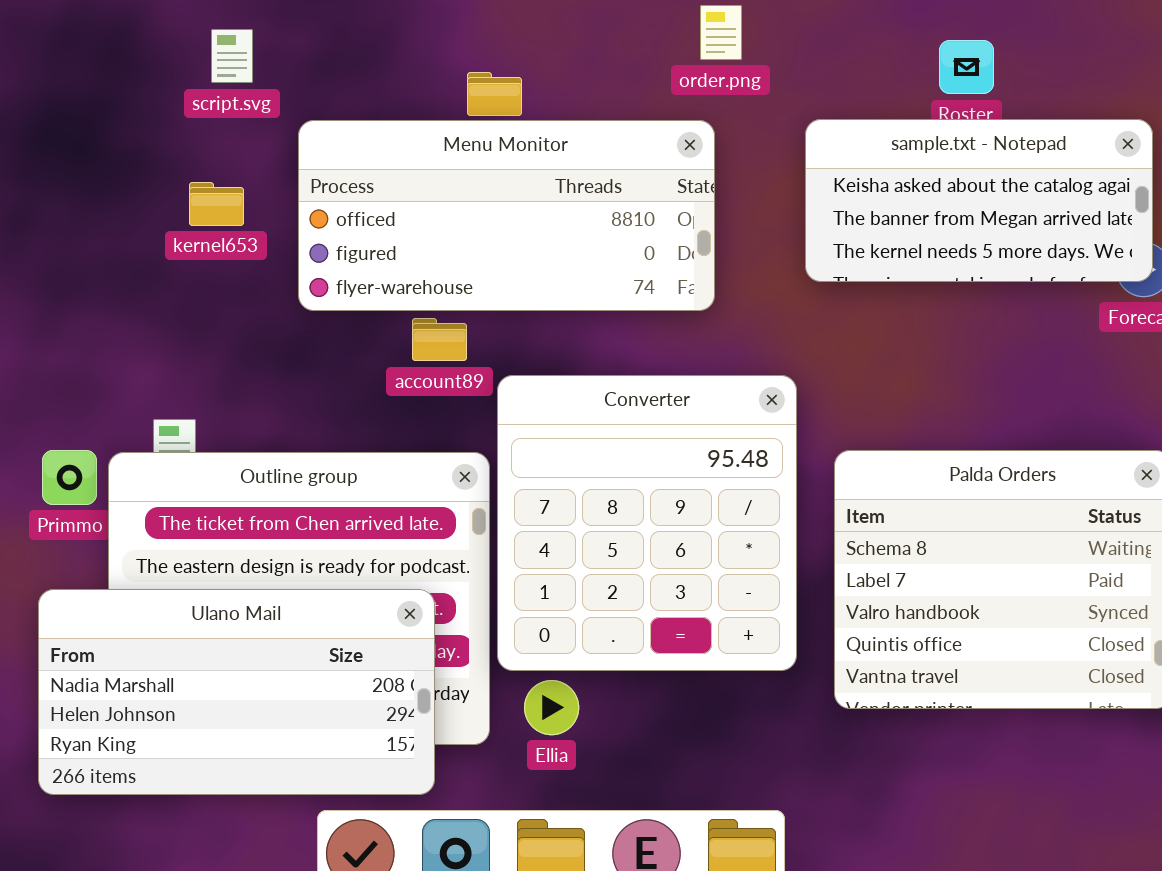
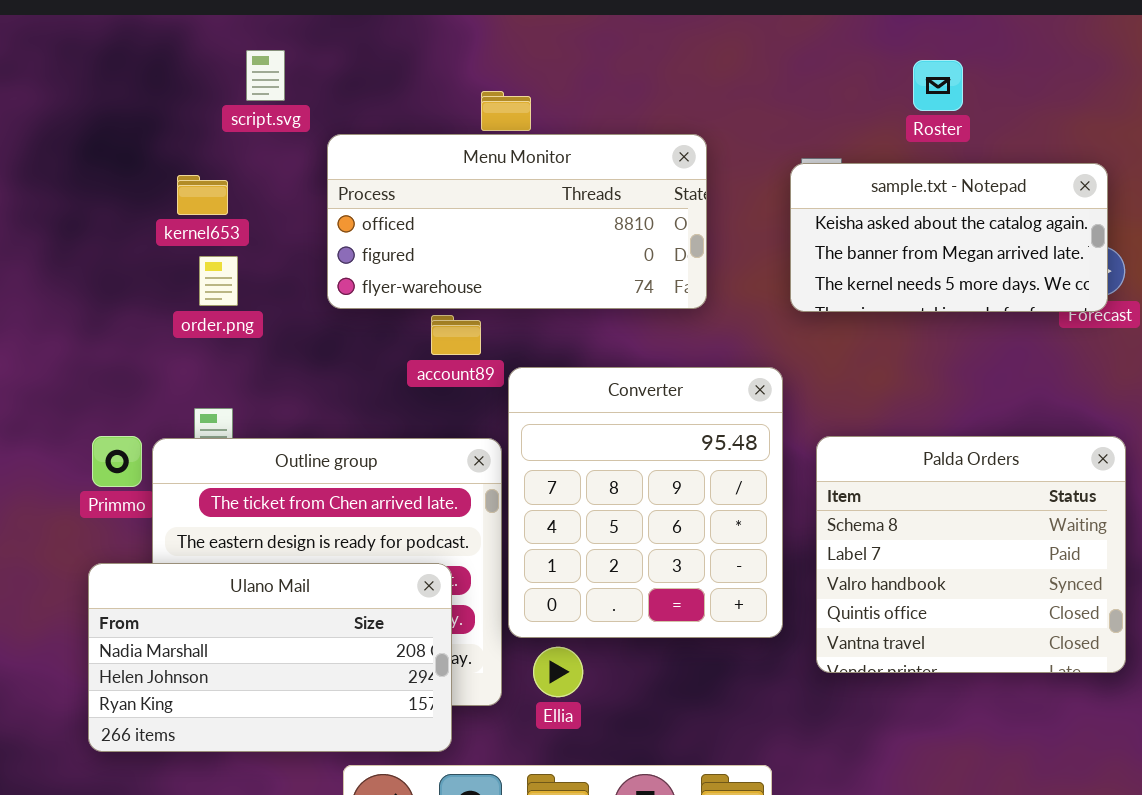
order.png: [700,5,742,60] -> [199,256,238,306], moved
sample.txt - Notepad: [805,119,1153,282] -> [790,163,1108,312], moved
kernel653: [189,182,244,226] -> [177,175,228,215], moved

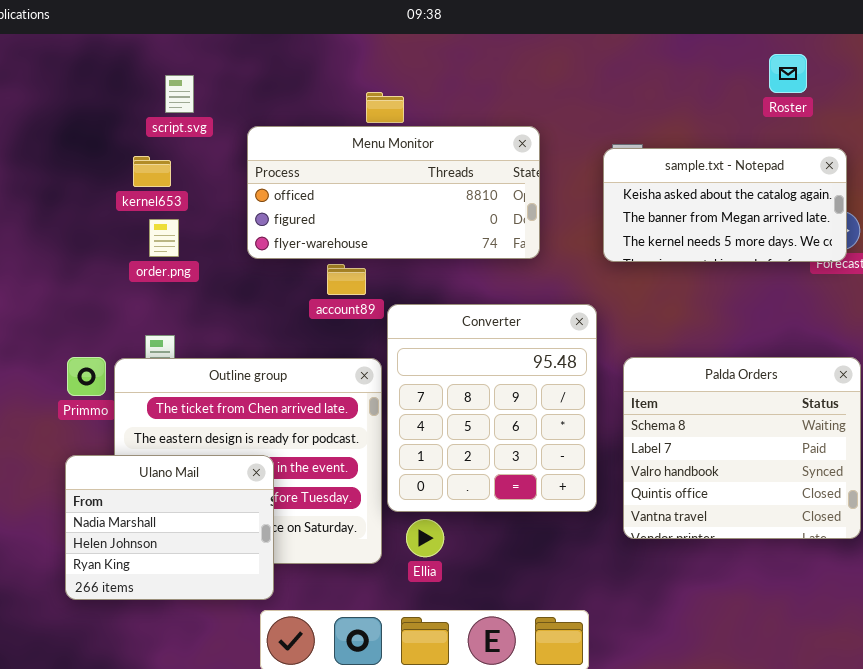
script.svg: [246,50,285,101] -> [165,75,194,113], moved
Roster: [913,60,963,111] -> [769,54,807,93], moved
Ulano Mail: [88,563,452,752] -> [65,455,274,600], resized

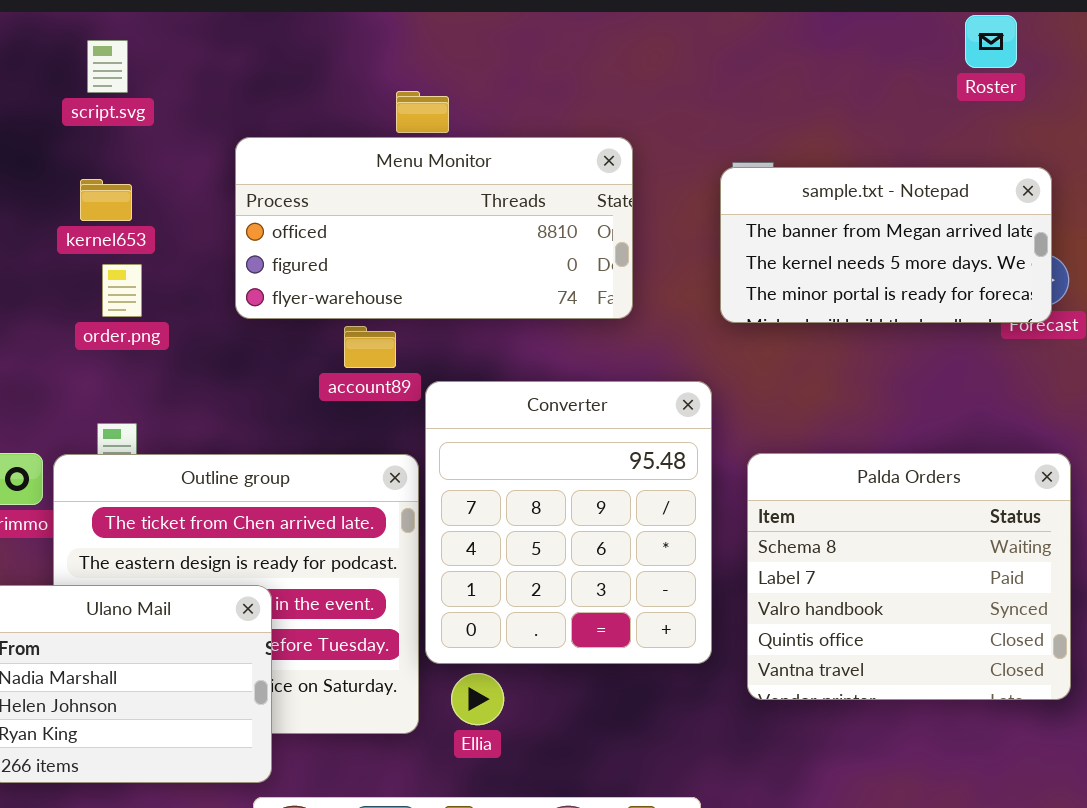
Roster: [769,54,807,93] -> [965,15,1017,68], moved
script.svg: [165,75,194,113] -> [87,40,128,93], moved
sample.txt - Notepad: [603,148,847,262] -> [720,167,1052,323], scrolled down 1 row

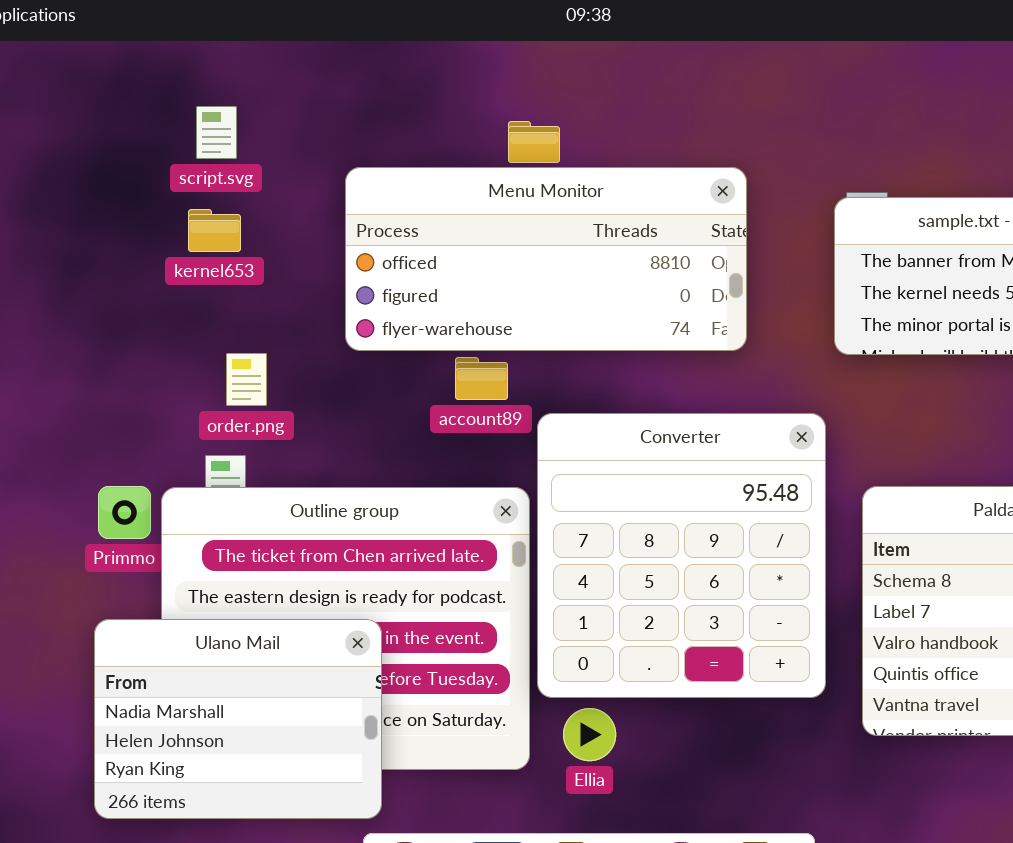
script.svg: [87,40,128,93] -> [196,106,237,159], moved
order.png: [102,264,142,317] -> [226,353,267,406], moved

